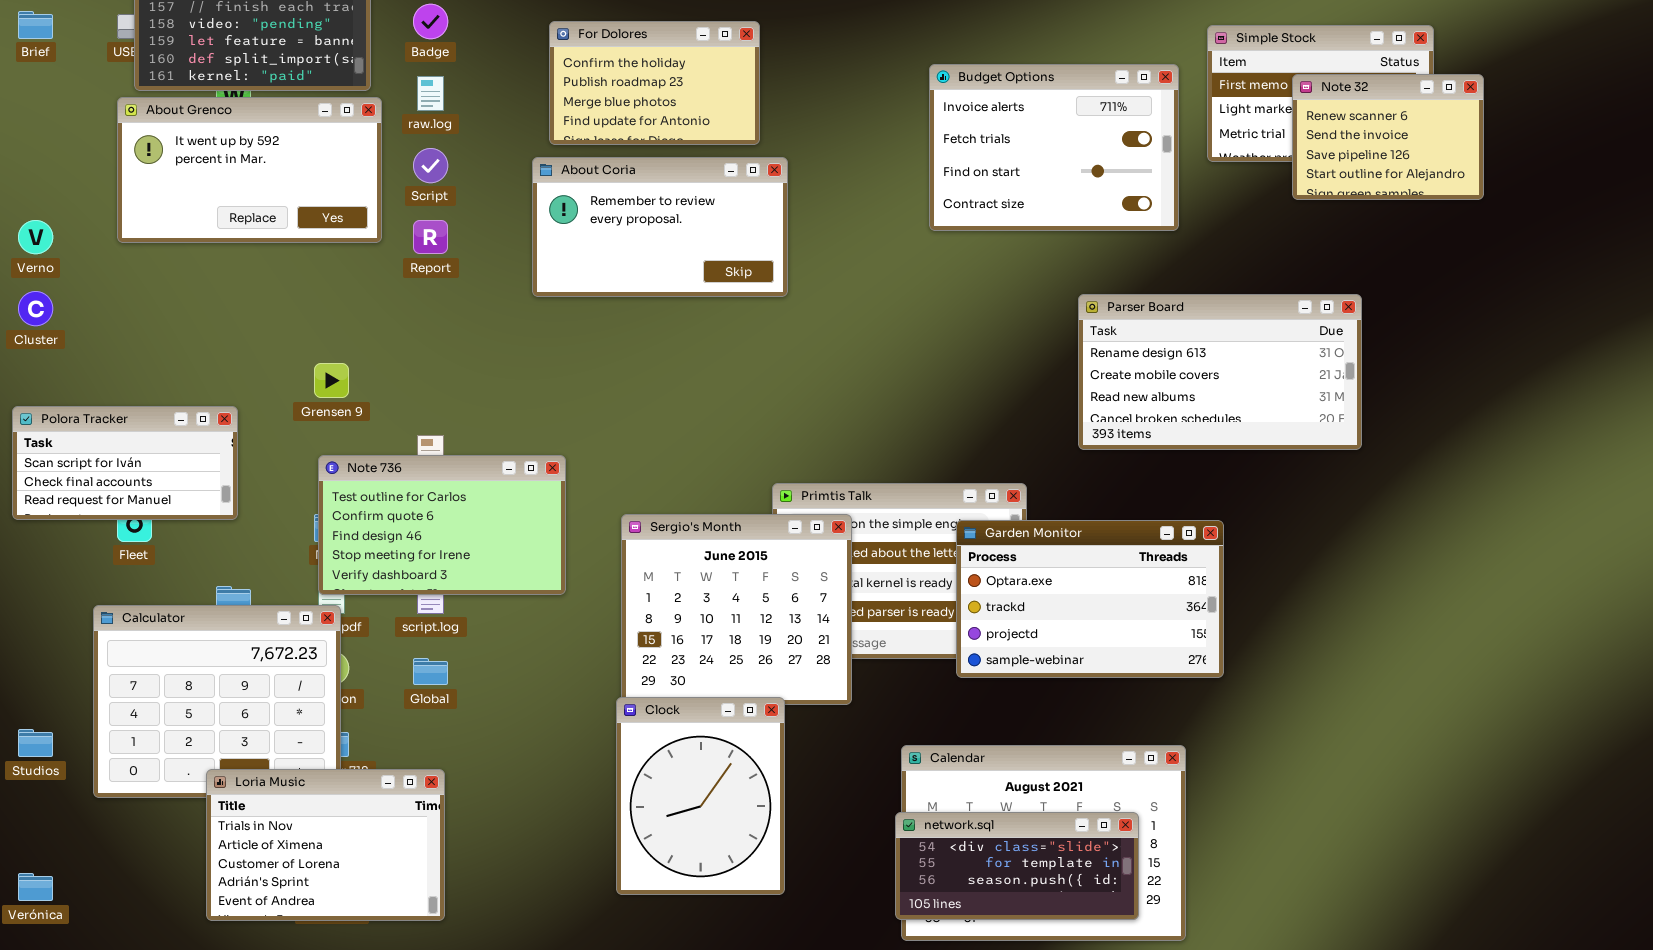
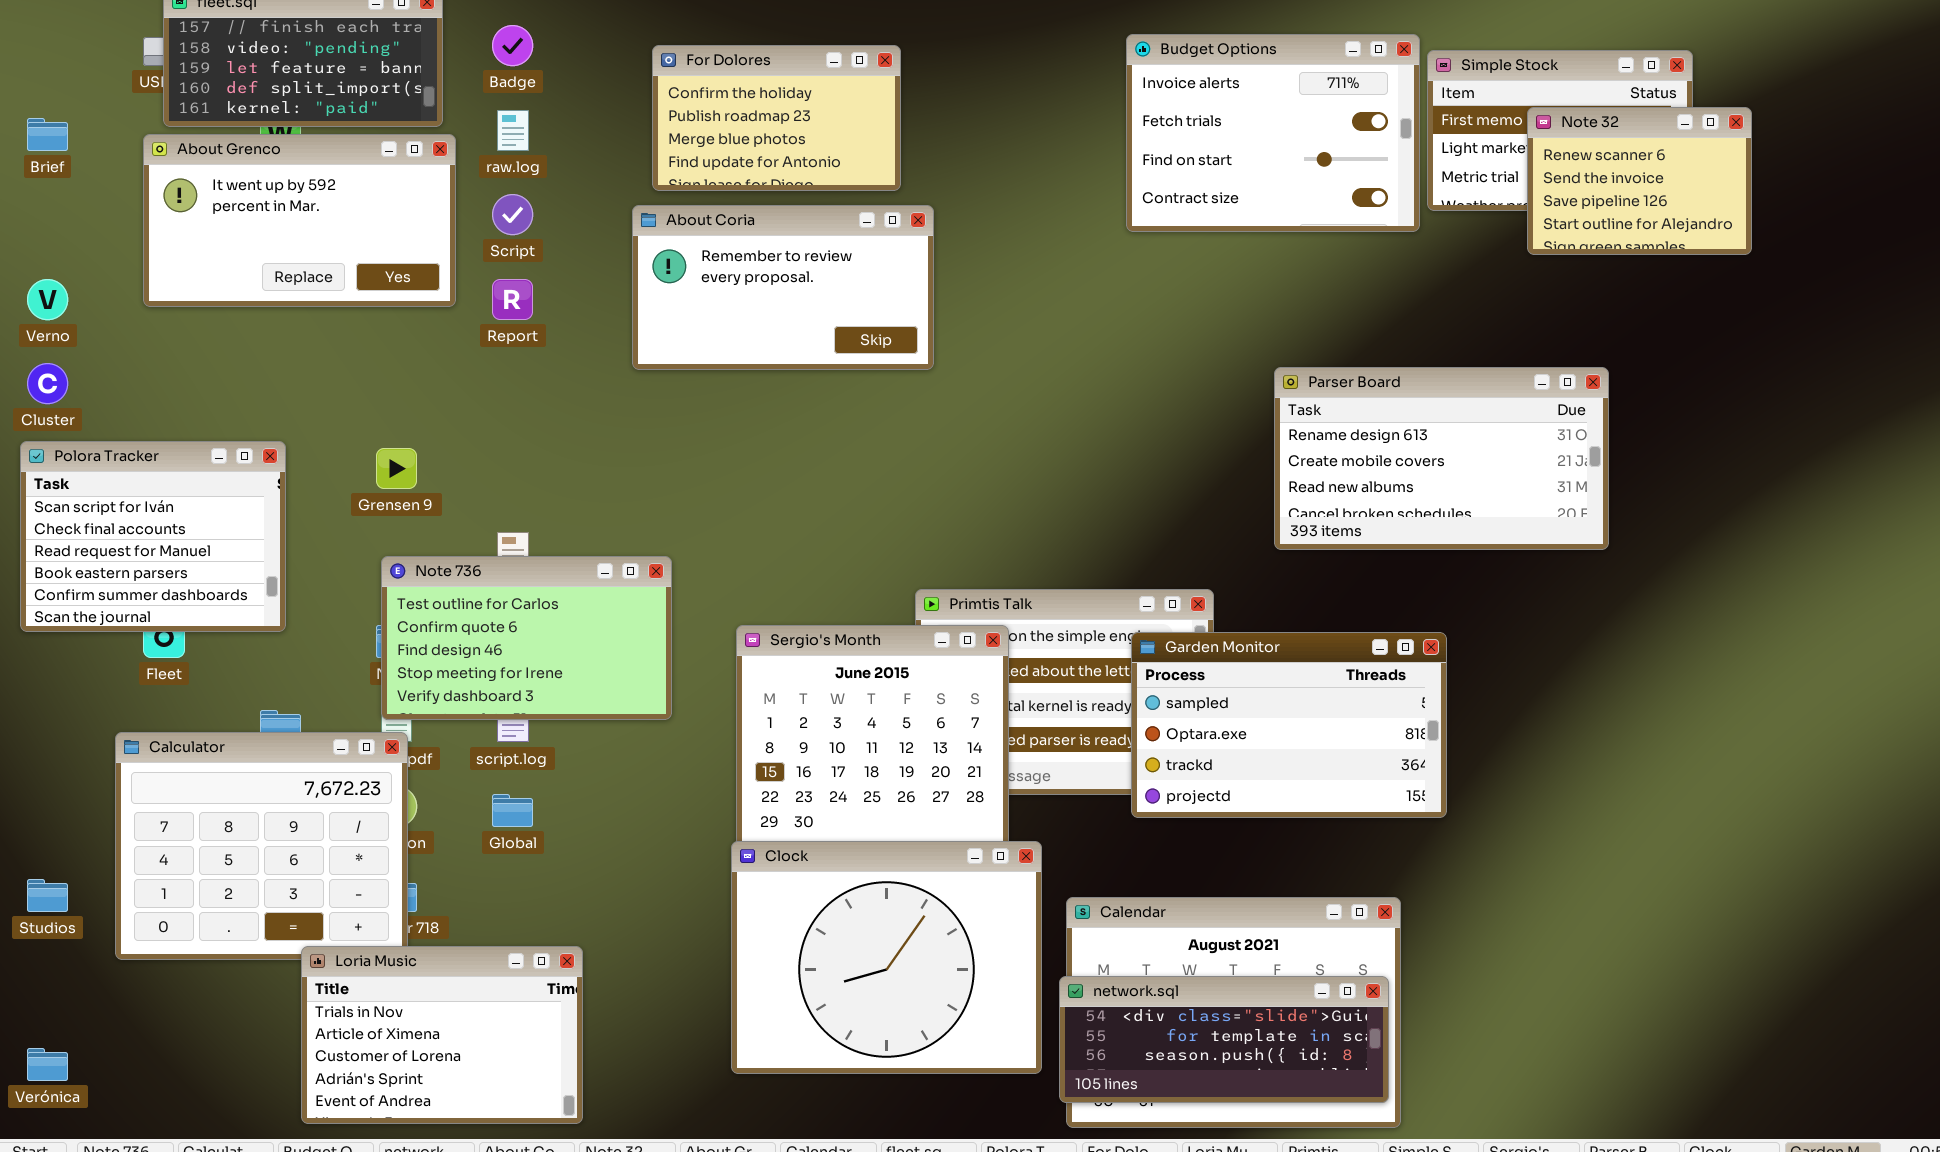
Brief: [18,11,53,39] -> [27,118,68,151], moved
Budget Options: [929,64,1179,231] -> [1126,34,1420,232], moved
Polora Tracker: [12,406,238,520] -> [20,441,286,632], resized
Garden Monitor: [956,520,1224,678] -> [1131,632,1447,818], scrolled up 1 row
Clock: [616,697,785,895] -> [731,841,1042,1074], resized
Loria Music: [206,769,445,921] -> [301,946,583,1124], moved
network.sql: [895,812,1139,920] -> [1059,976,1389,1103], resized

